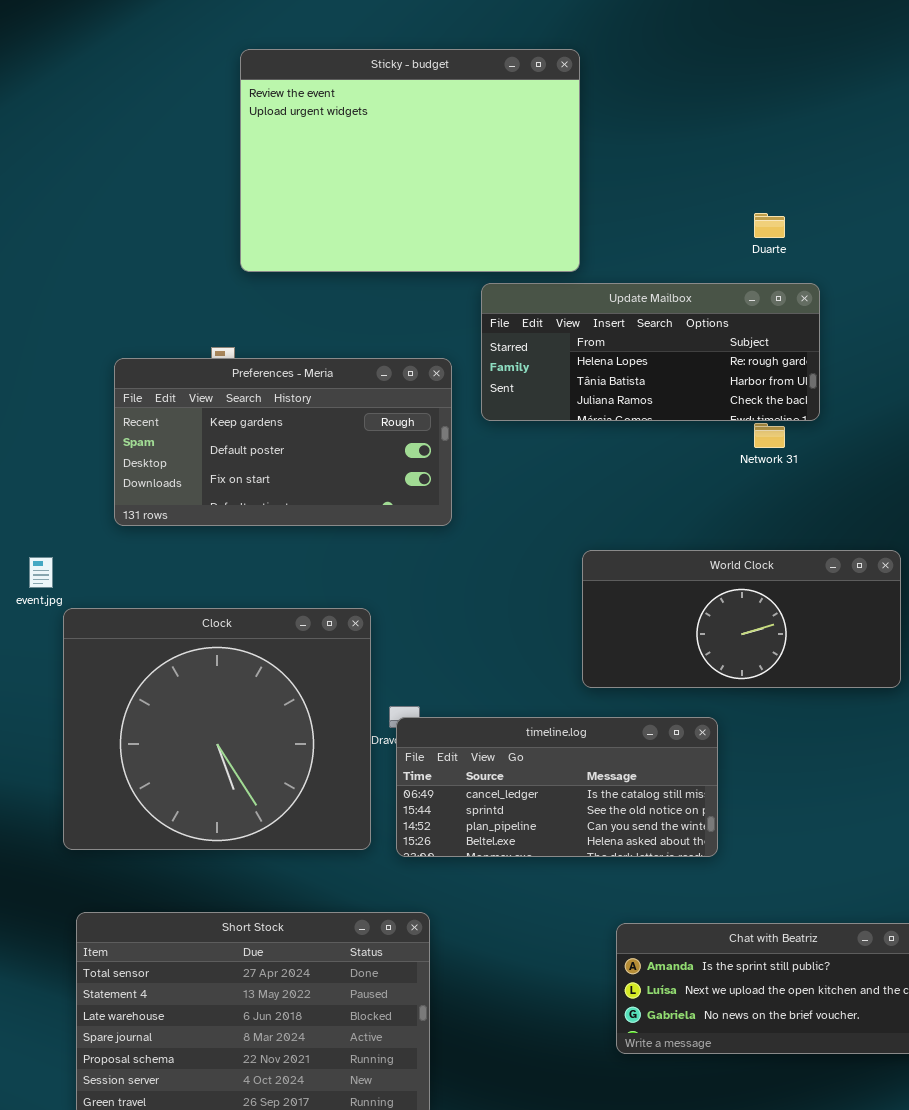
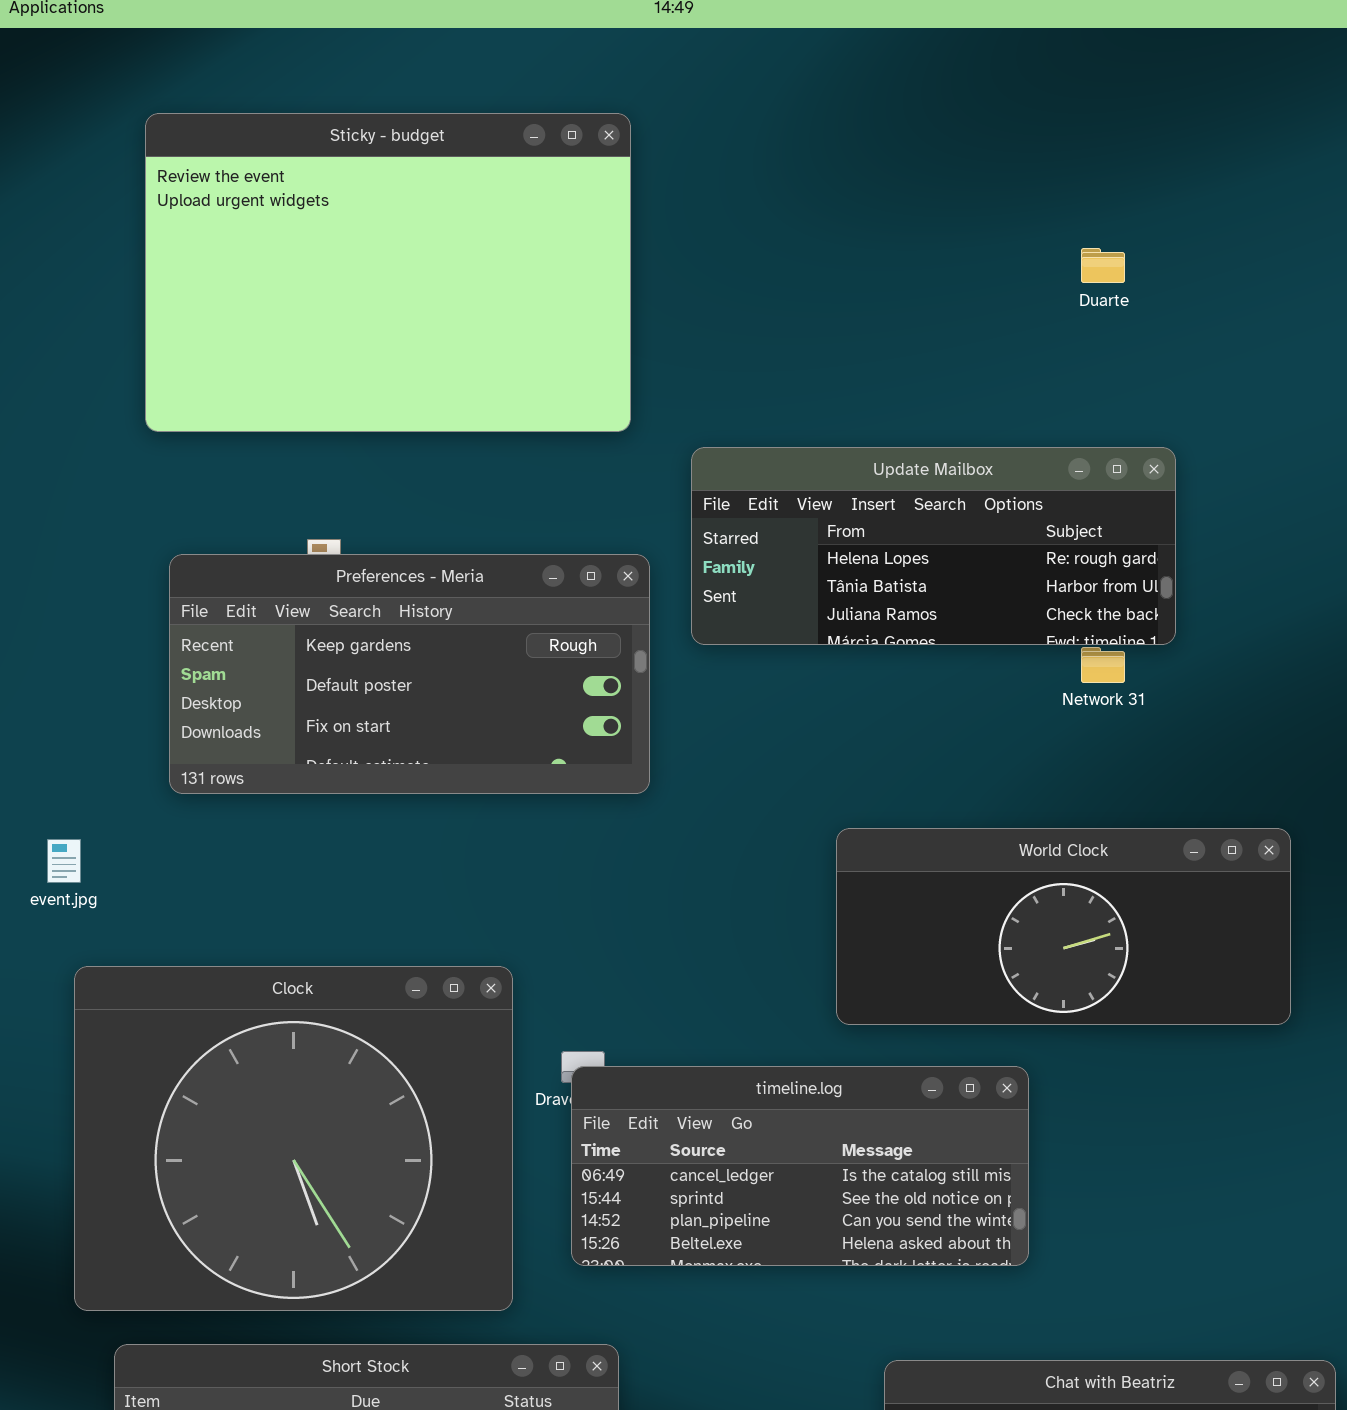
Sticky - budget: [240,49,580,272] -> [145,113,631,432], moved
Duarte: [754,213,785,238] -> [1081,248,1125,283], moved
Clock: [63,608,371,850] -> [74,966,513,1311], moved

